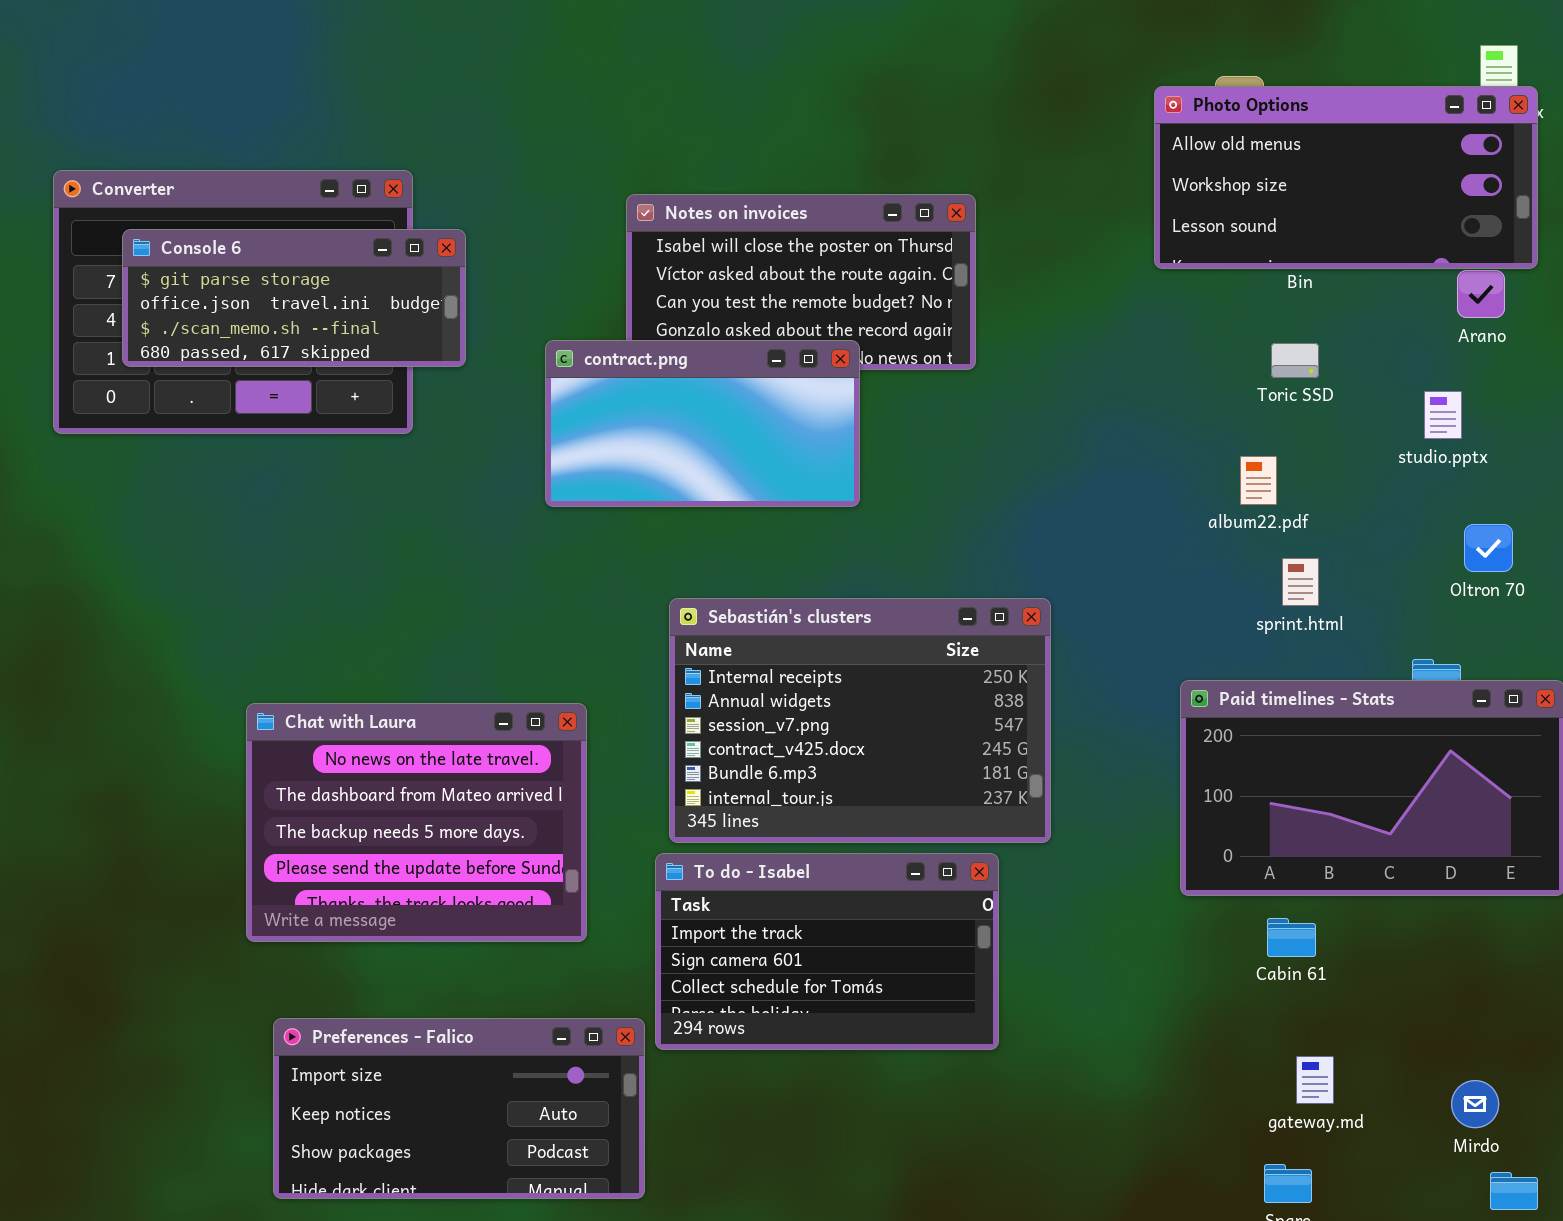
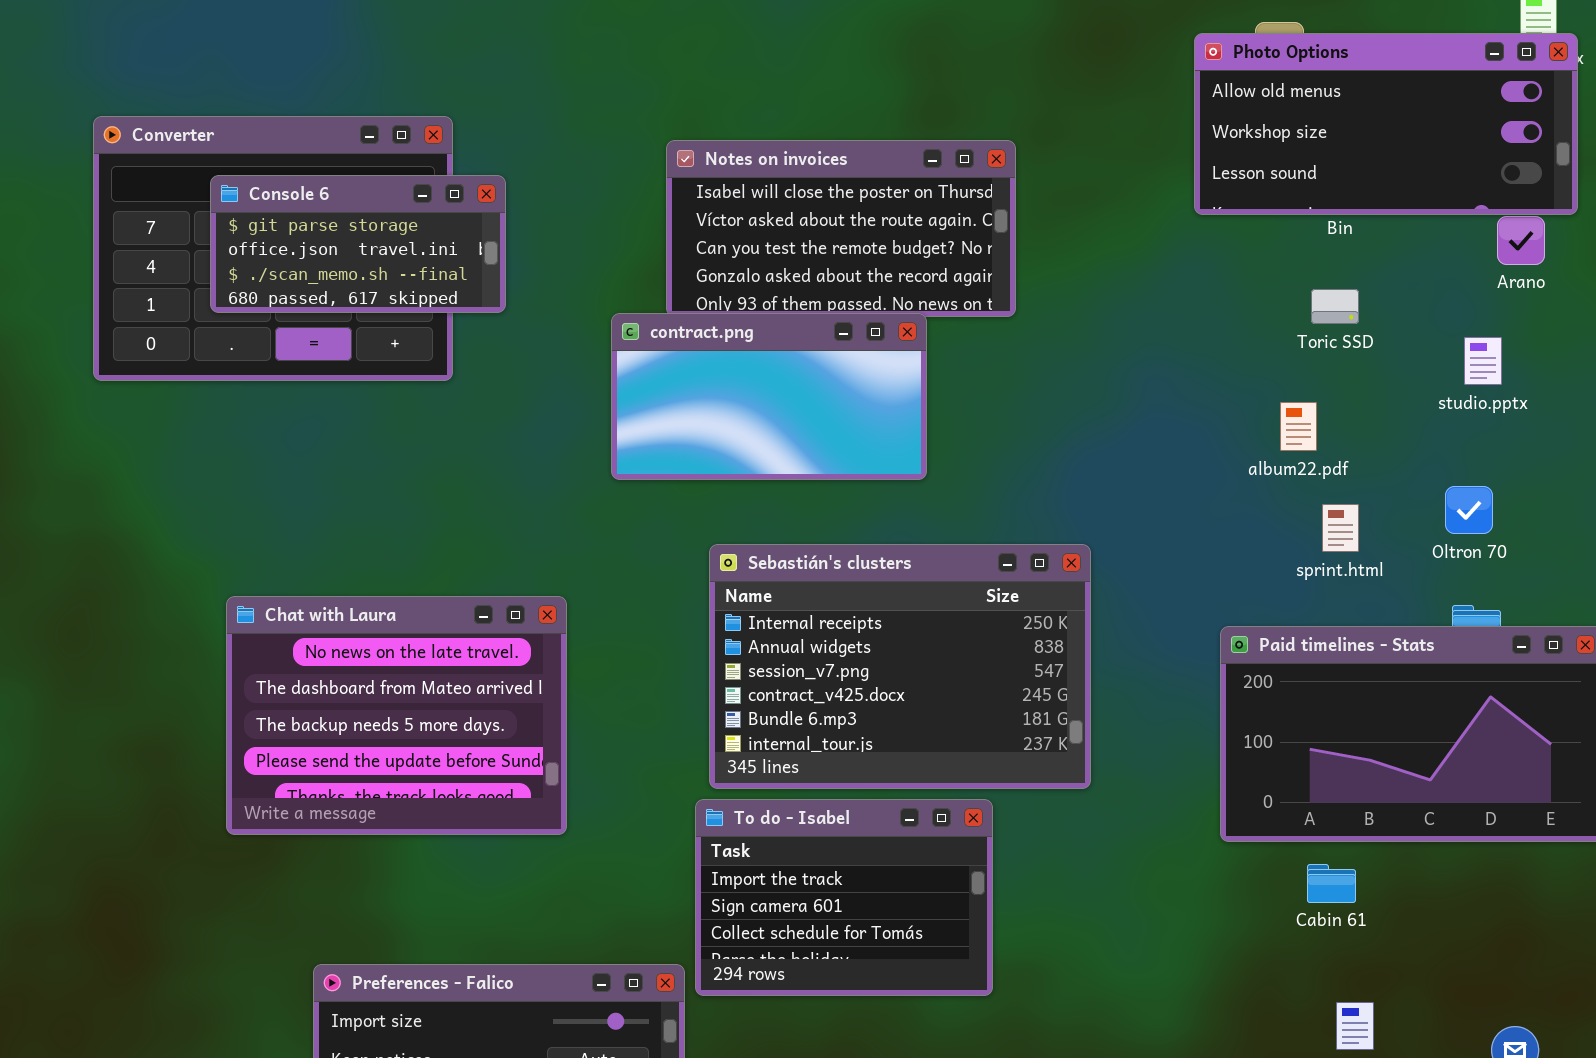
Console 6: [122,229,466,367] -> [210,175,506,313], resized
contract.png: [545,340,860,507] -> [611,313,927,480], moved
Oltron 70: [1464,524,1513,572] -> [1445,486,1493,534], moved
Chat with Laura: [246,703,587,942] -> [226,596,567,835], moved
To do - Isabel: [655,853,999,1050] -> [695,799,993,996], resized

